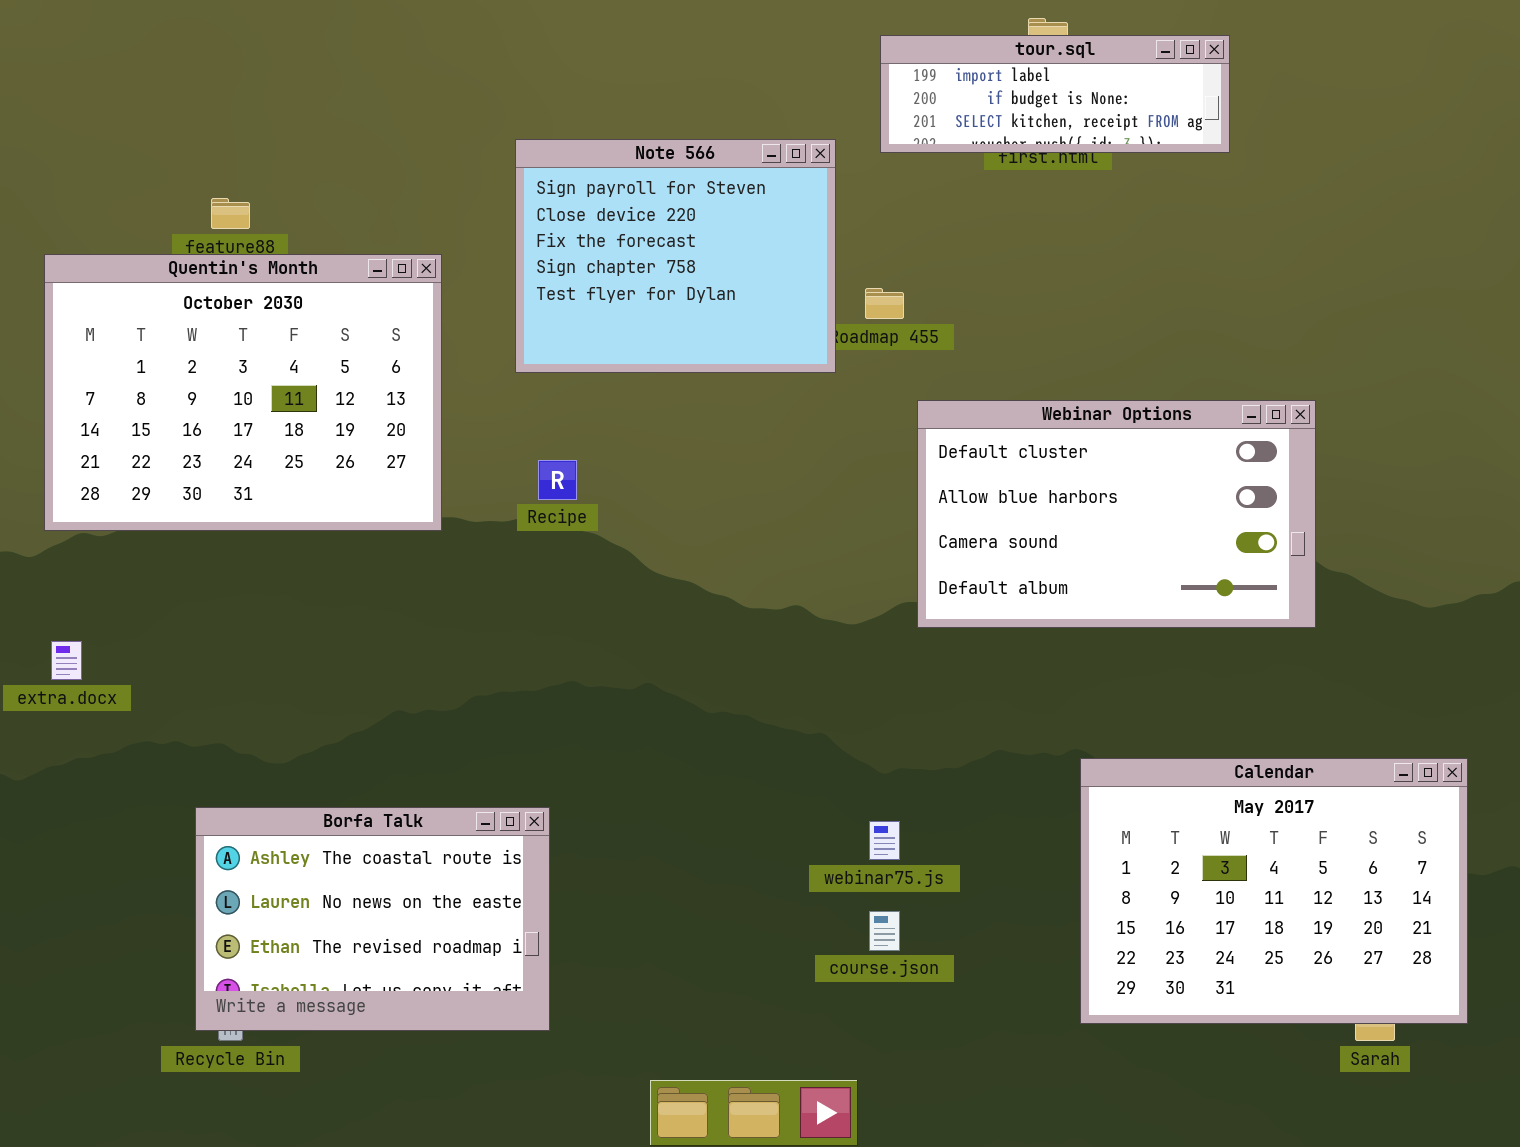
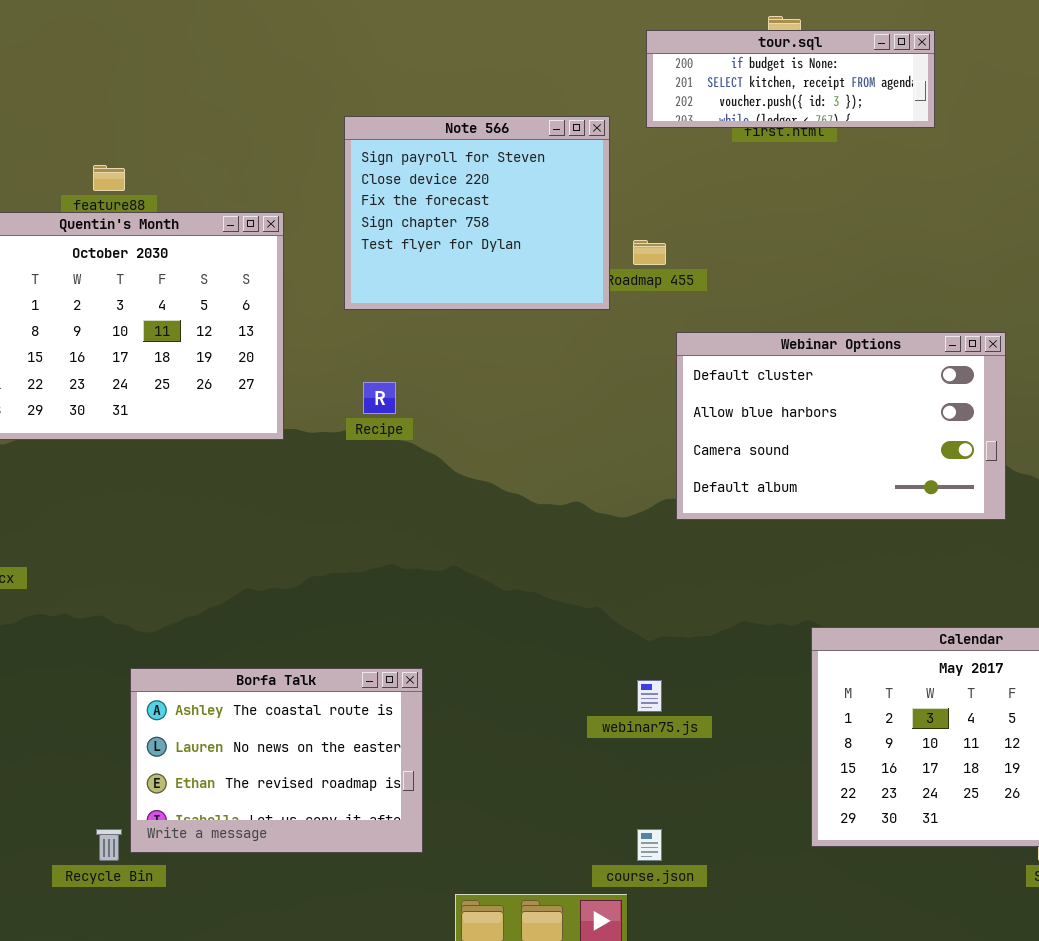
tour.sql: [880,35,1230,153] -> [646,30,935,128], scrolled down 1 row
Borfa Talk: [195,807,550,1031] -> [130,668,423,853], moved
course.json: [869,911,900,951] -> [637,829,662,861], moved

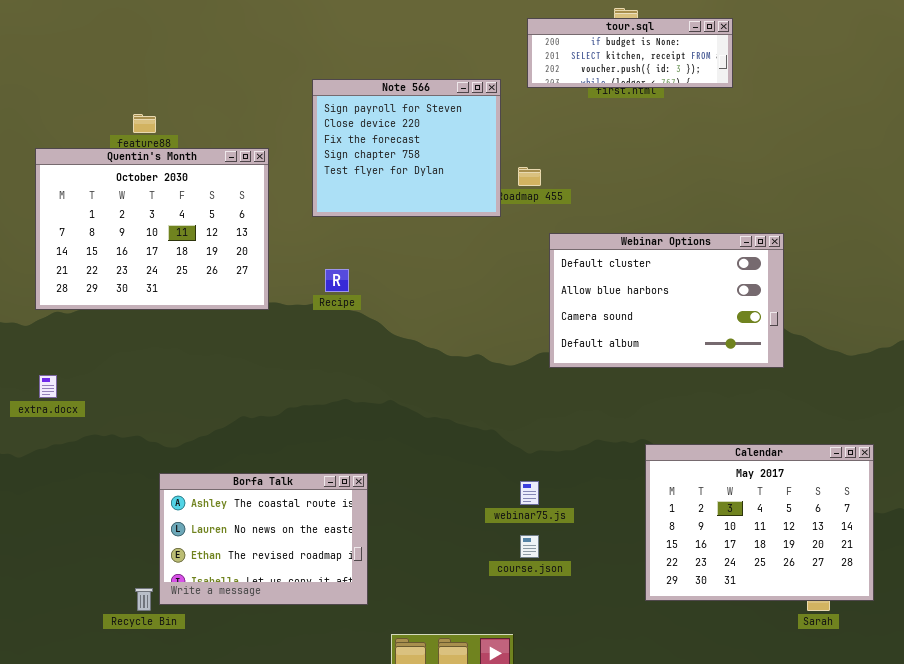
course.json: [637,829,662,861] -> [520,535,539,558], moved

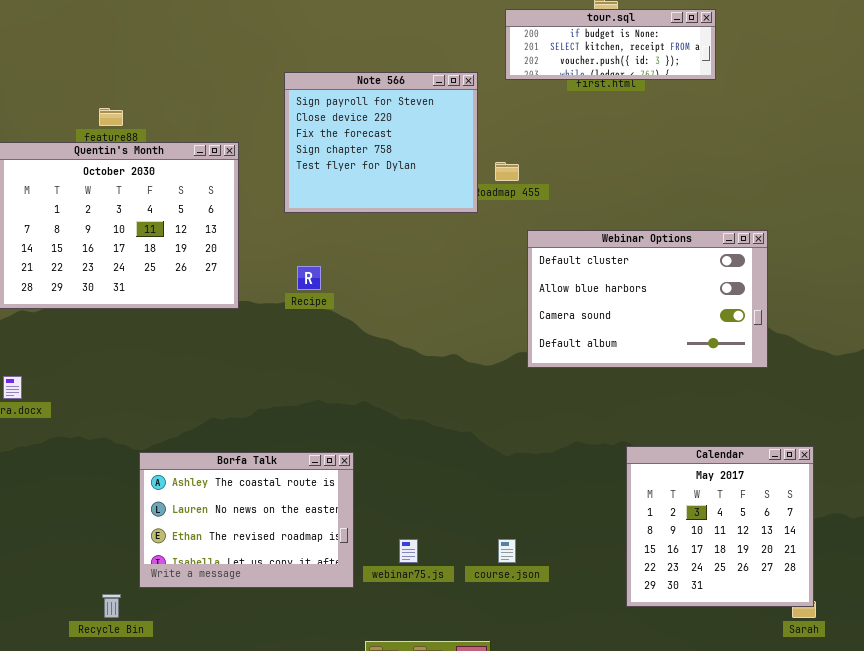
Calendar: [645,444,874,601] -> [626,446,814,607], resized
Borfa Talk: [159,473,368,605] -> [139,452,354,588], moved
webinar75.js: [520,481,539,505] -> [399,539,418,563], moved

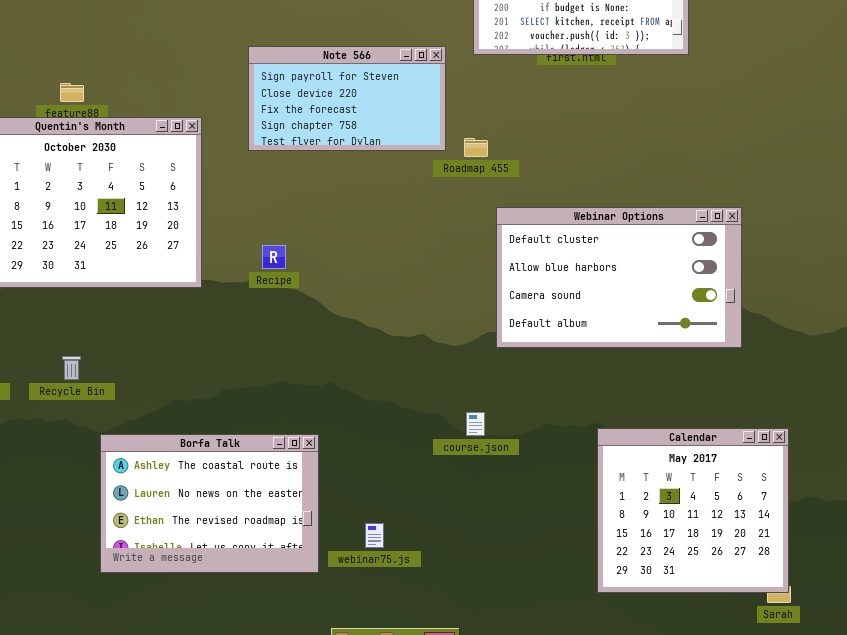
Note 566: [284,72,478,213] -> [248,46,446,151], resized
course.json: [498,539,516,563] -> [466,412,485,436], moved
Recycle Bin: [102,594,121,618] -> [62,356,81,380], moved

